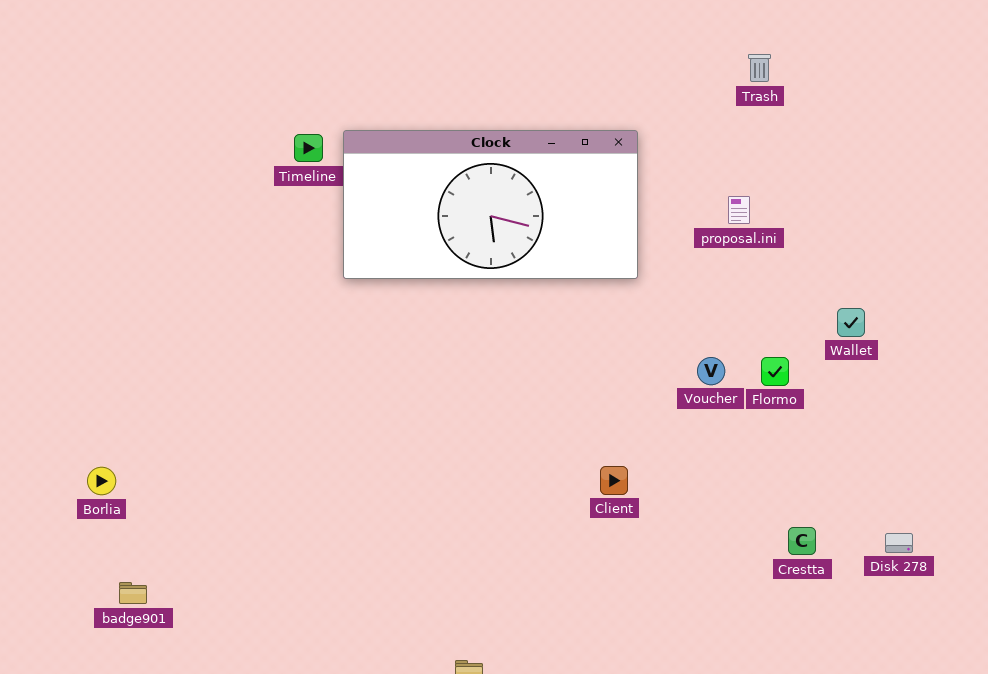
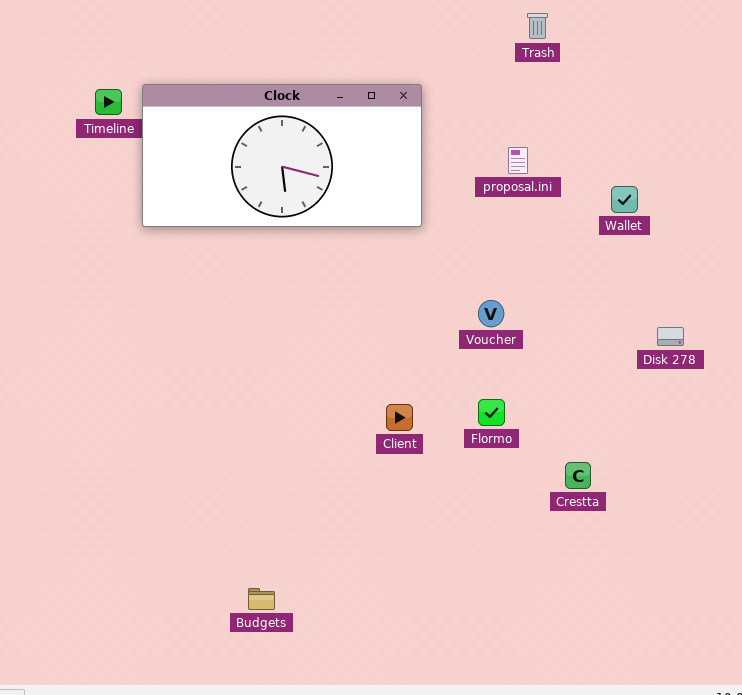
Wallet: [837,308,865,337] -> [611,186,638,213], moved
Flormo: [761,357,789,386] -> [478,399,505,426], moved
Disk 278: [885,533,913,553] -> [657,327,684,346], moved

